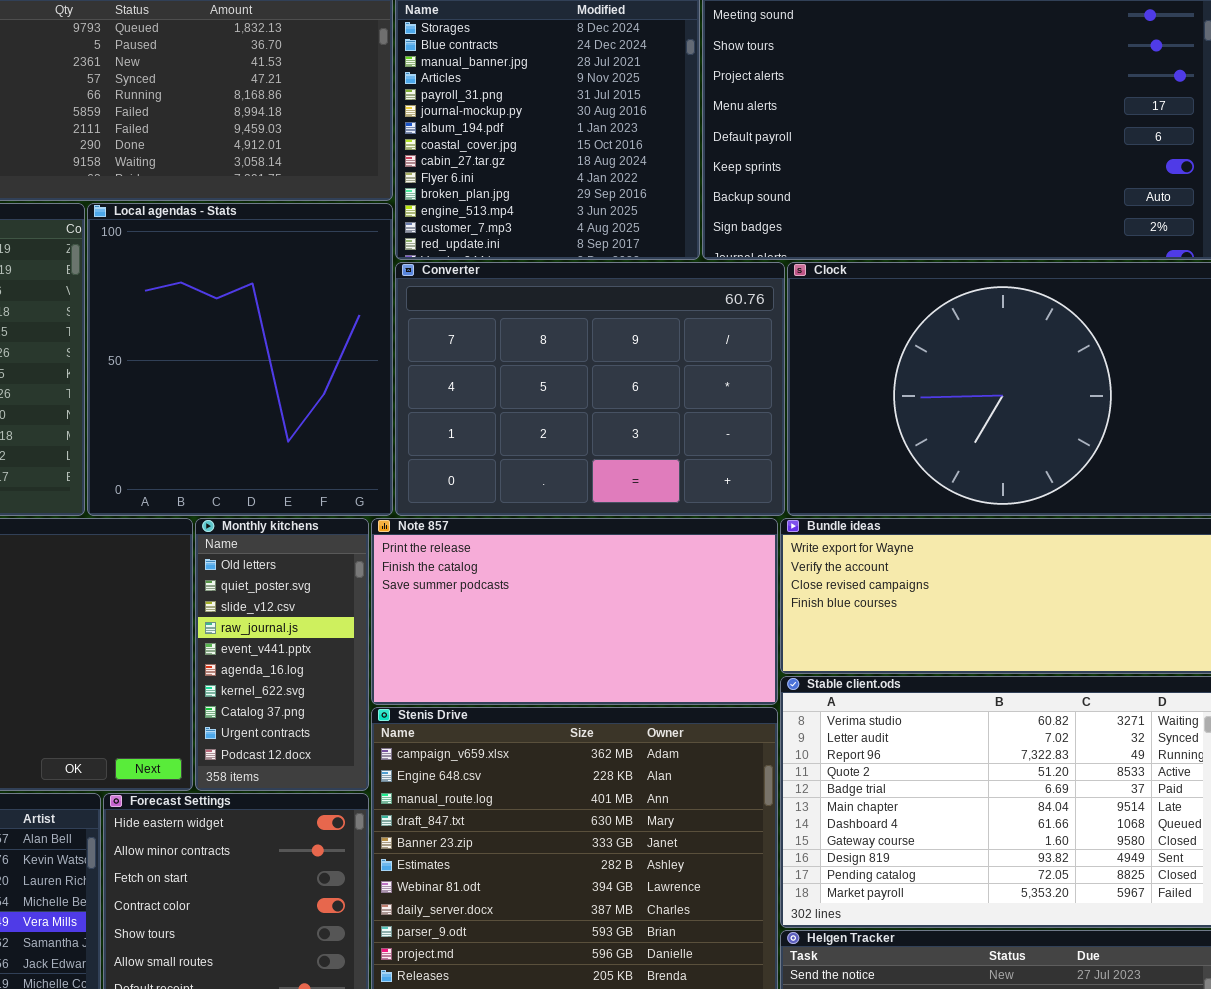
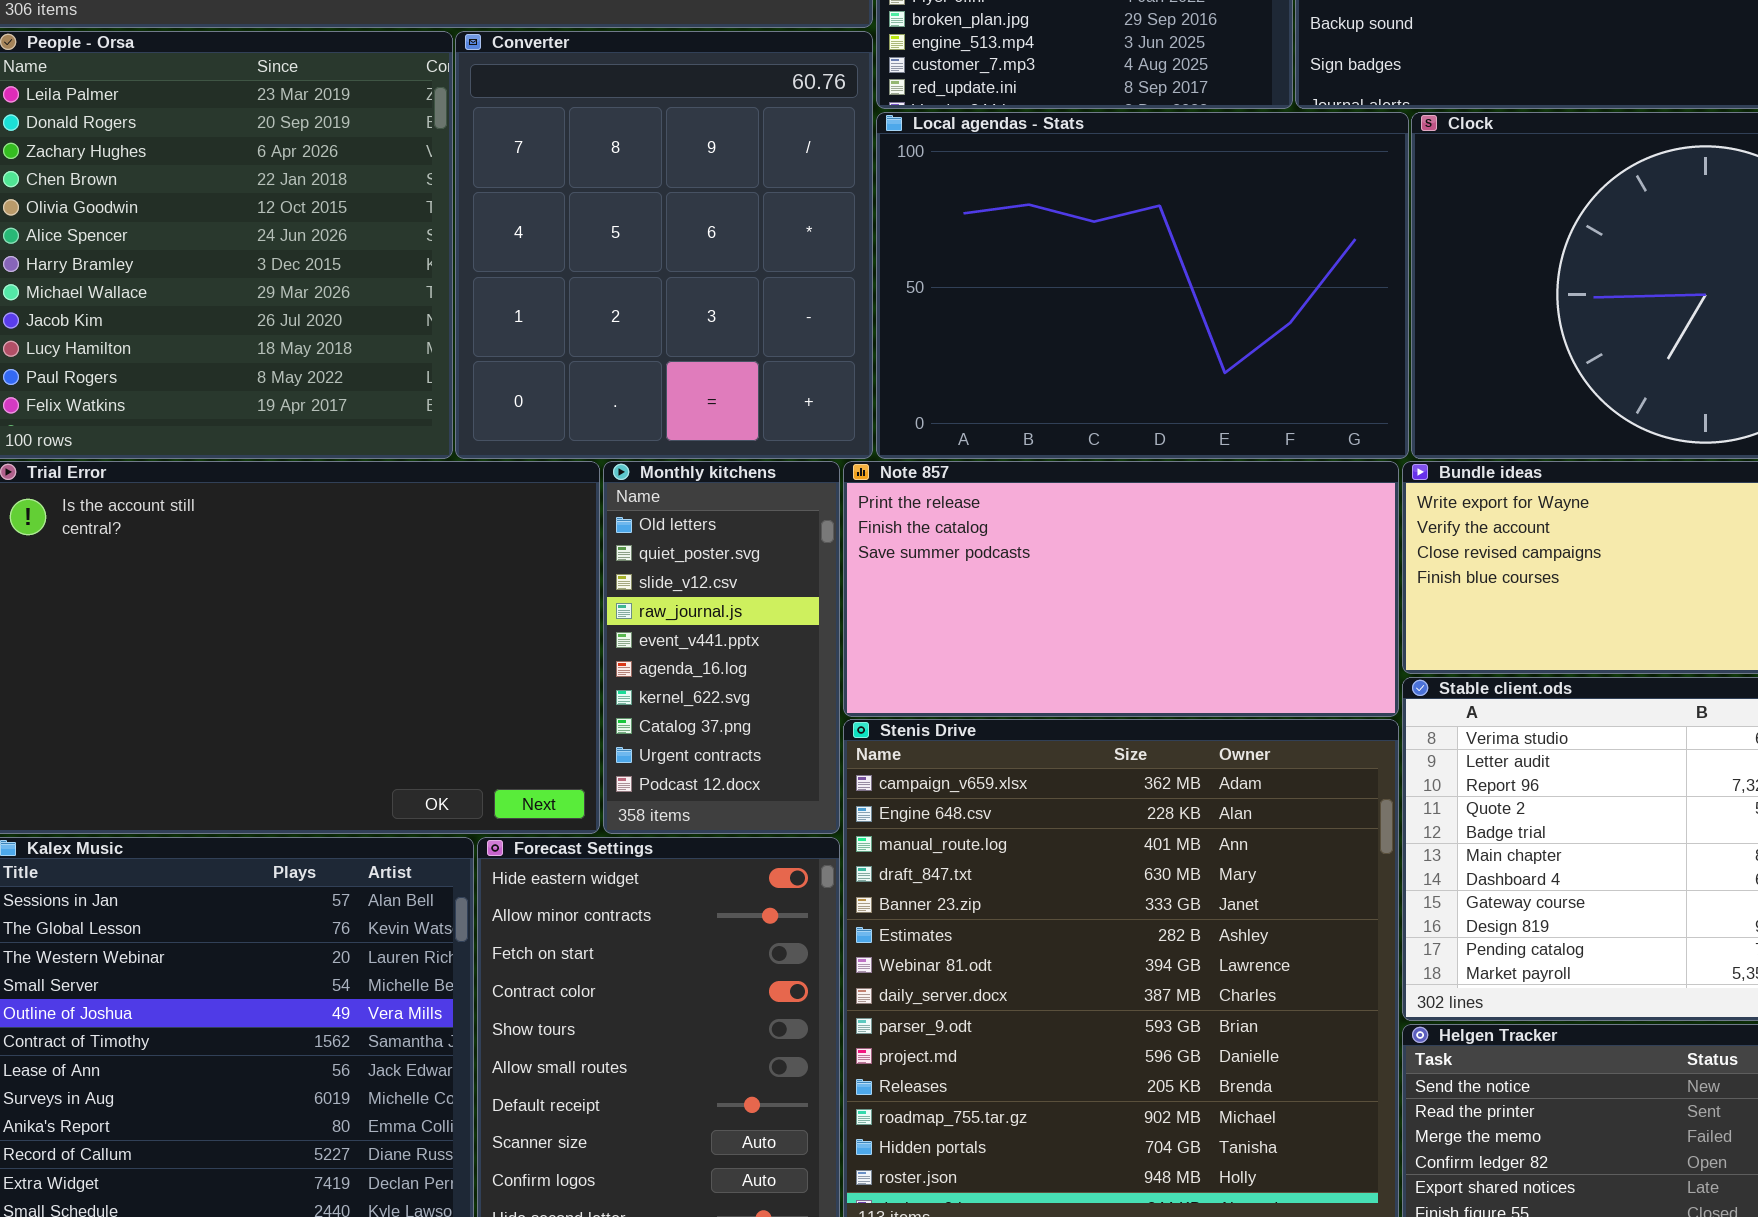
Local agendas - Stats: [87,203,393,516] -> [876,112,1409,459], moved, resized
Converter: [395,262,785,516] -> [455,31,873,459], moved, resized

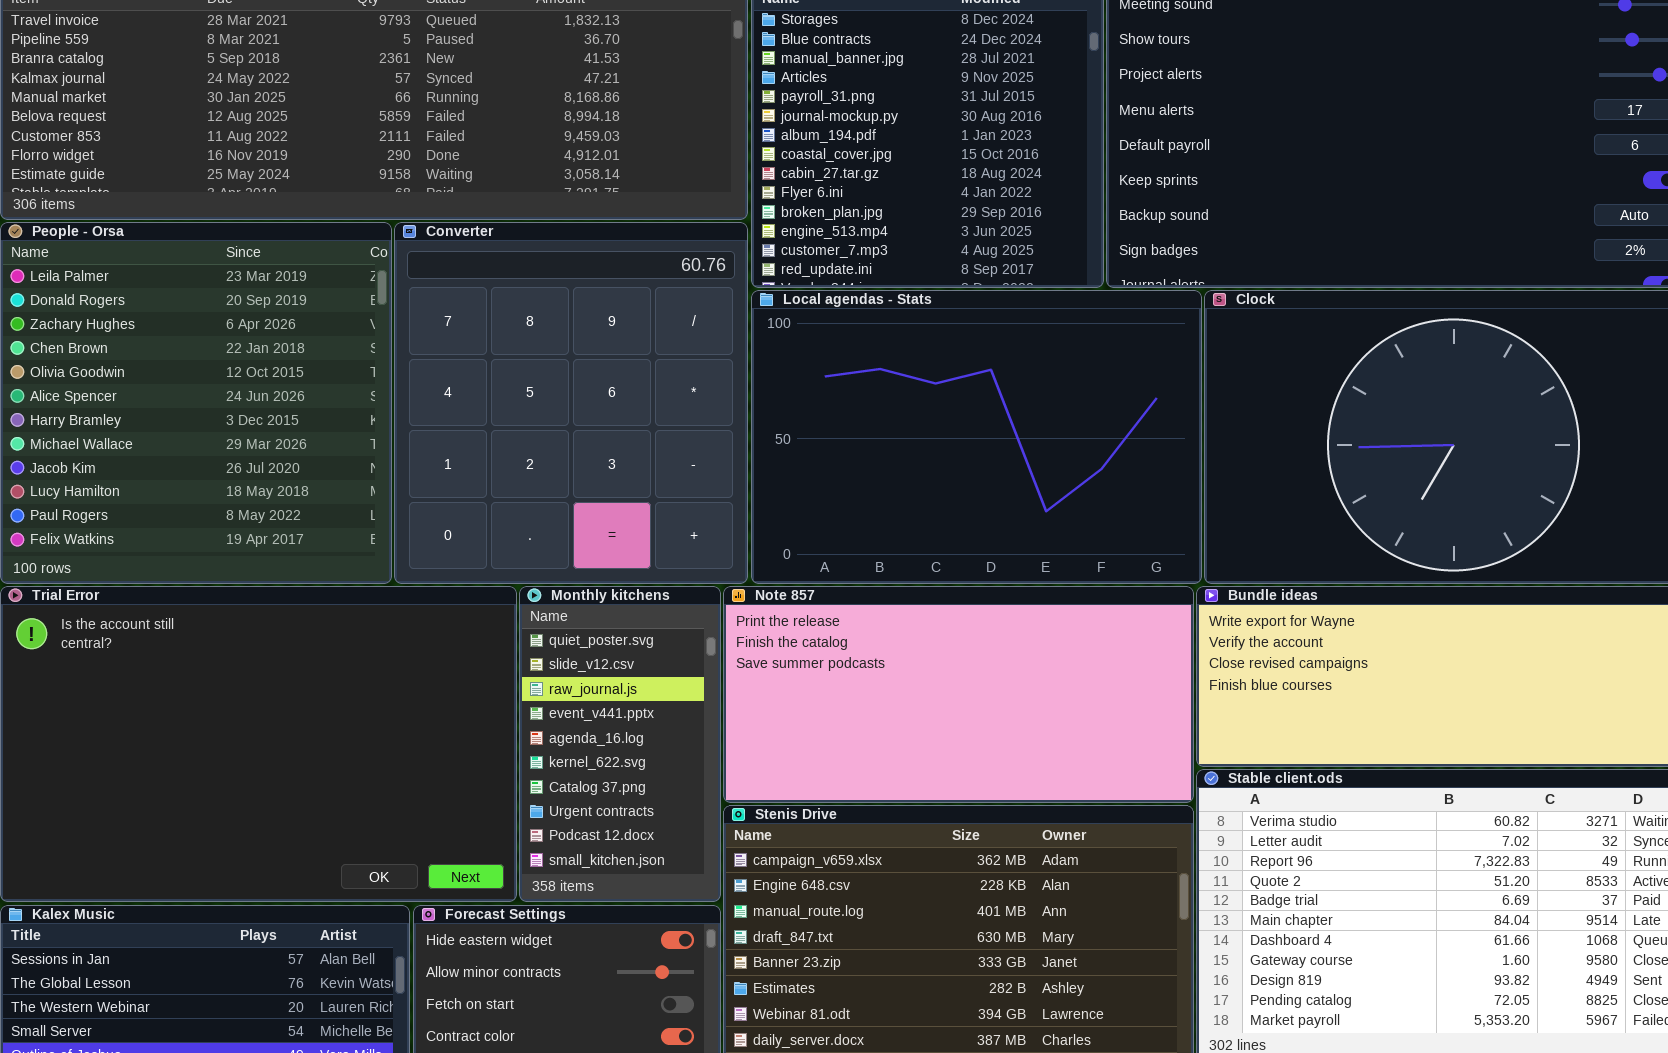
Monthly kitchens: [603,461,840,834] -> [519,586,721,902], scrolled down 1 row

